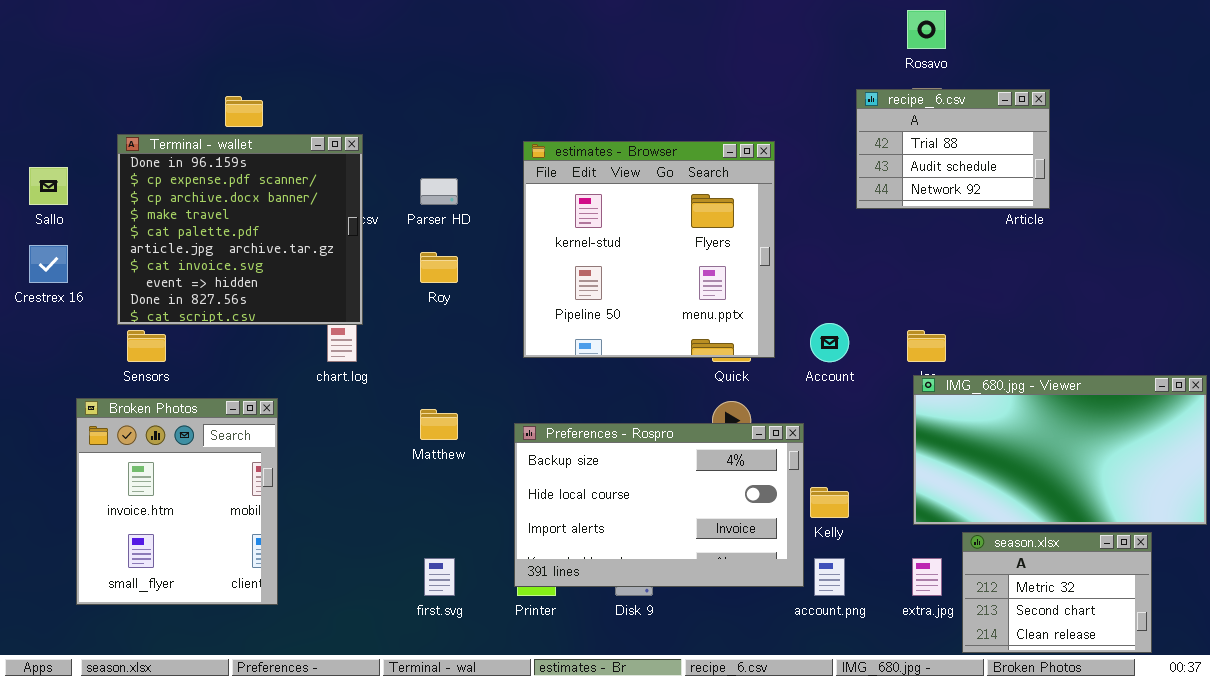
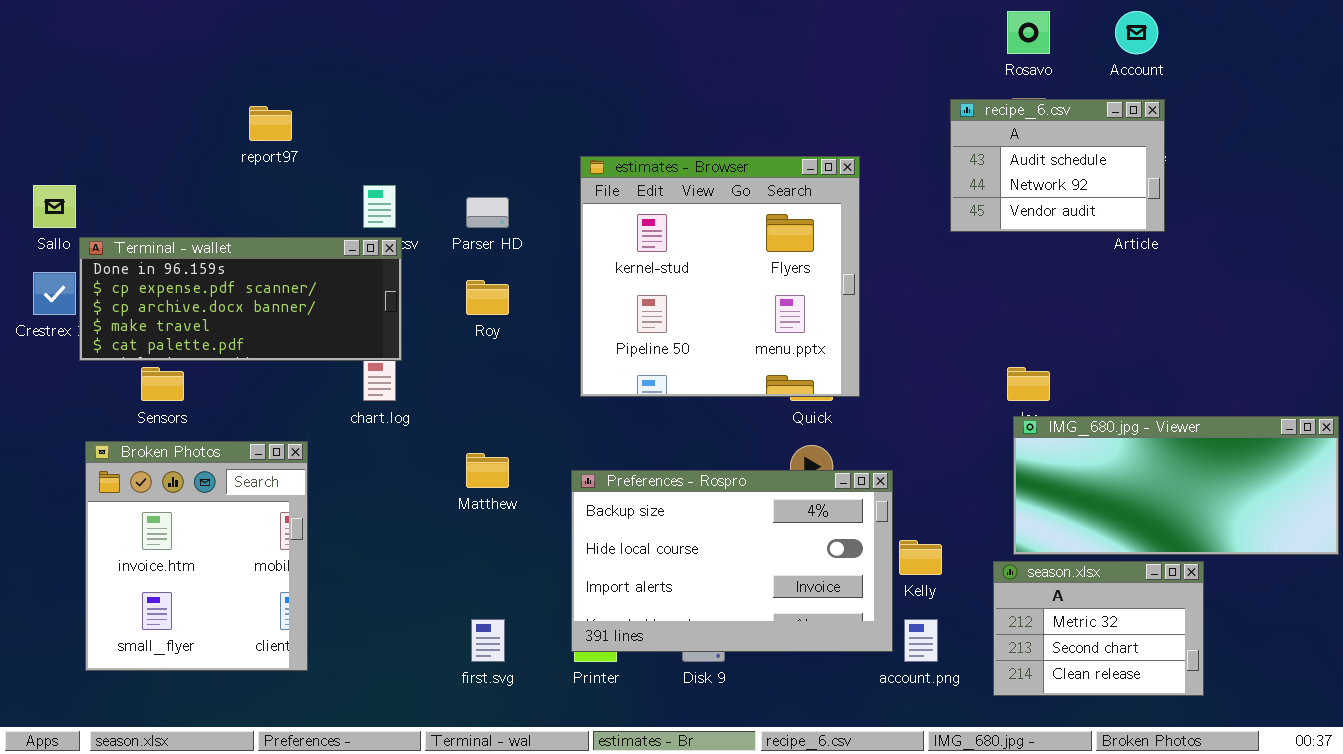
recipe_6.csv: [856,89,1050,209] -> [950,99,1165,232], scrolled down 1 row
Terminal - wallet: [117,134,363,325] -> [79,237,402,361], resized
Account: [810,323,849,362] -> [1115,11,1158,54], moved
IMG_680.jpg - Viewer: [913,375,1207,525] -> [1013,416,1339,555], resized
season.xlsx: [962,532,1152,653] -> [993,561,1204,696], moved

